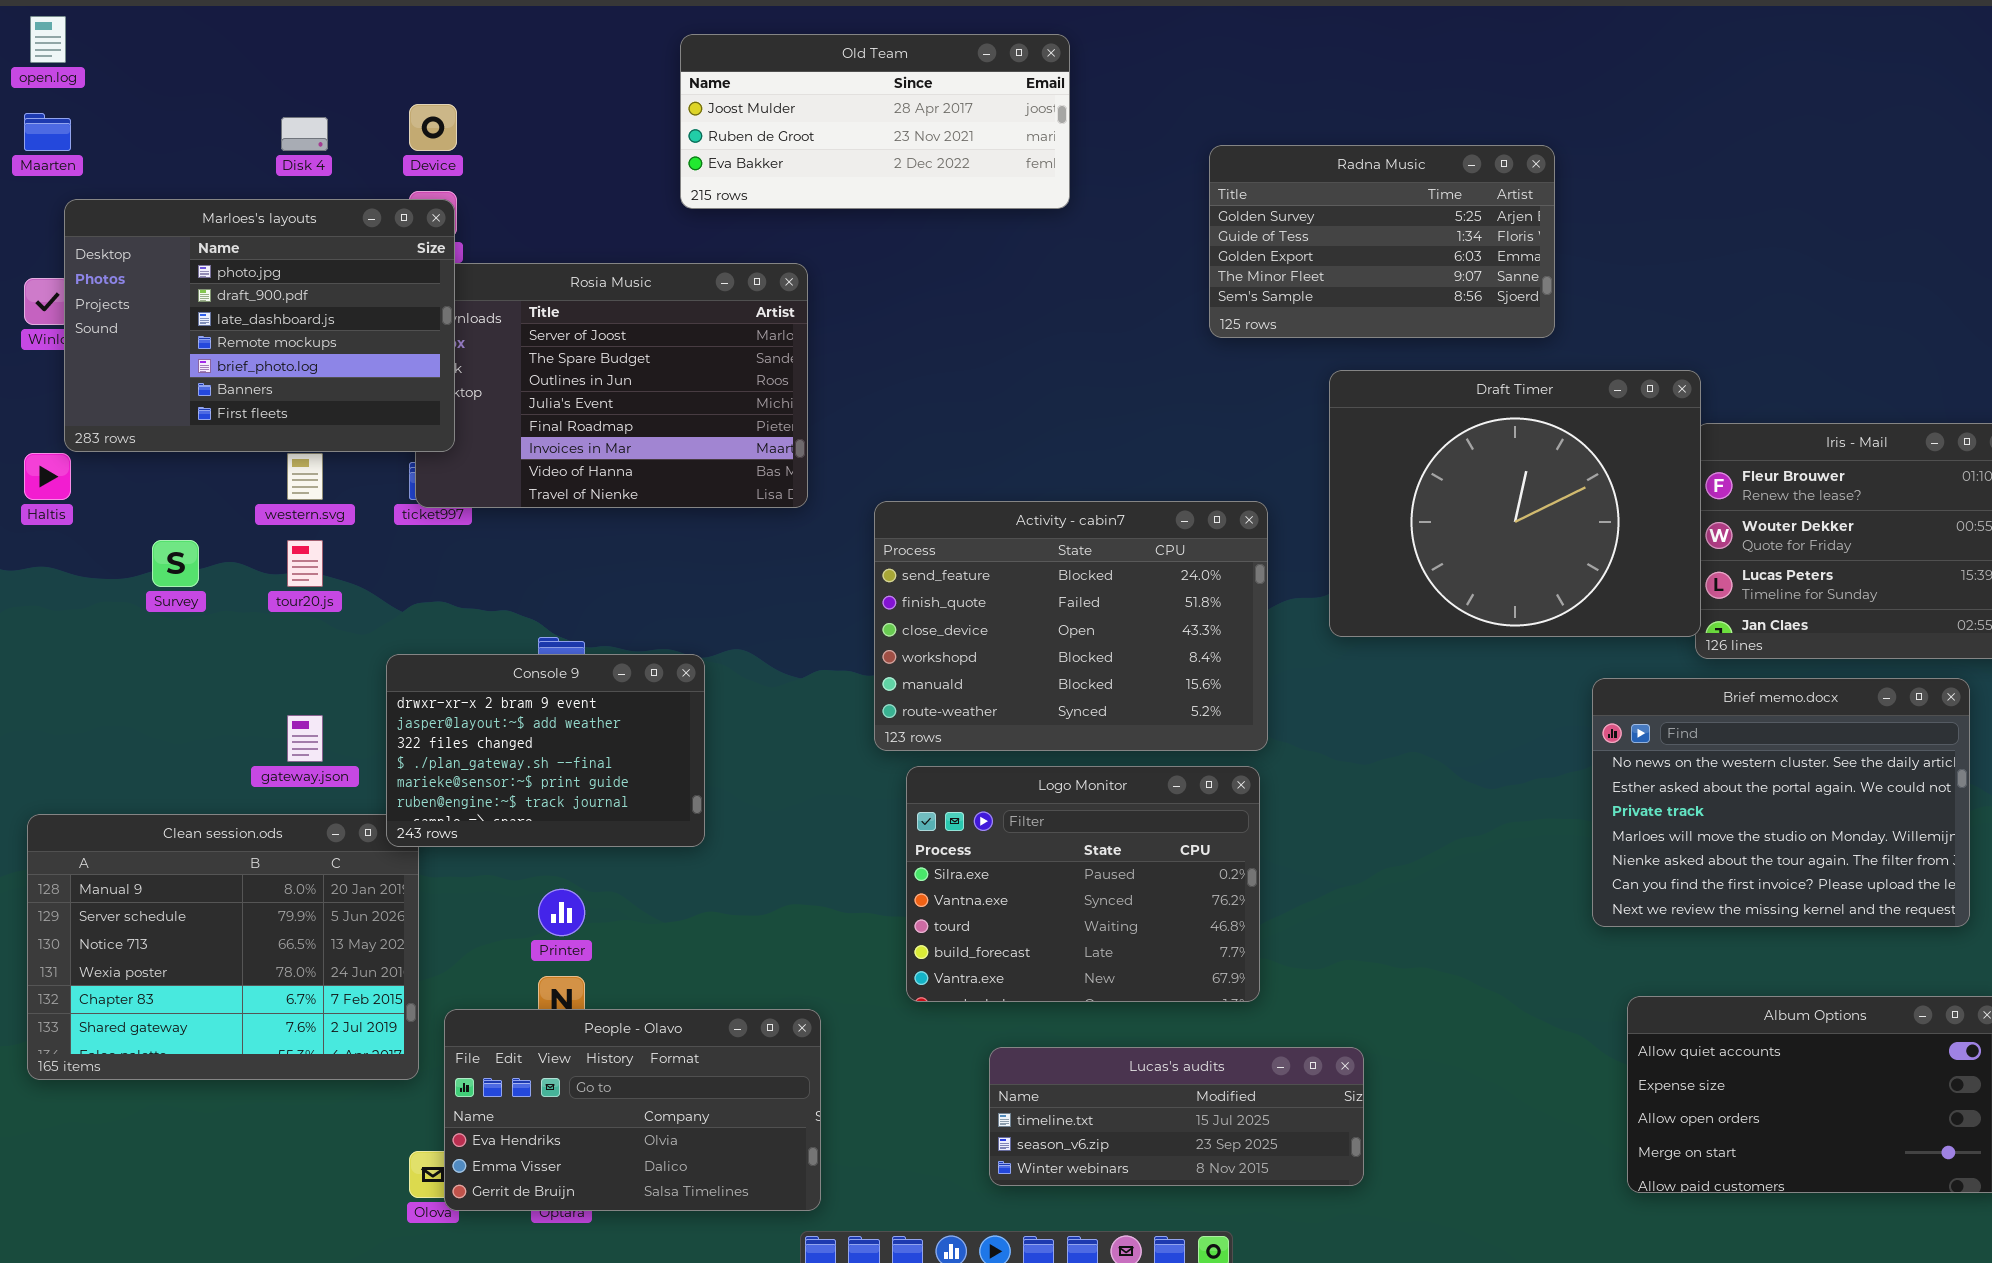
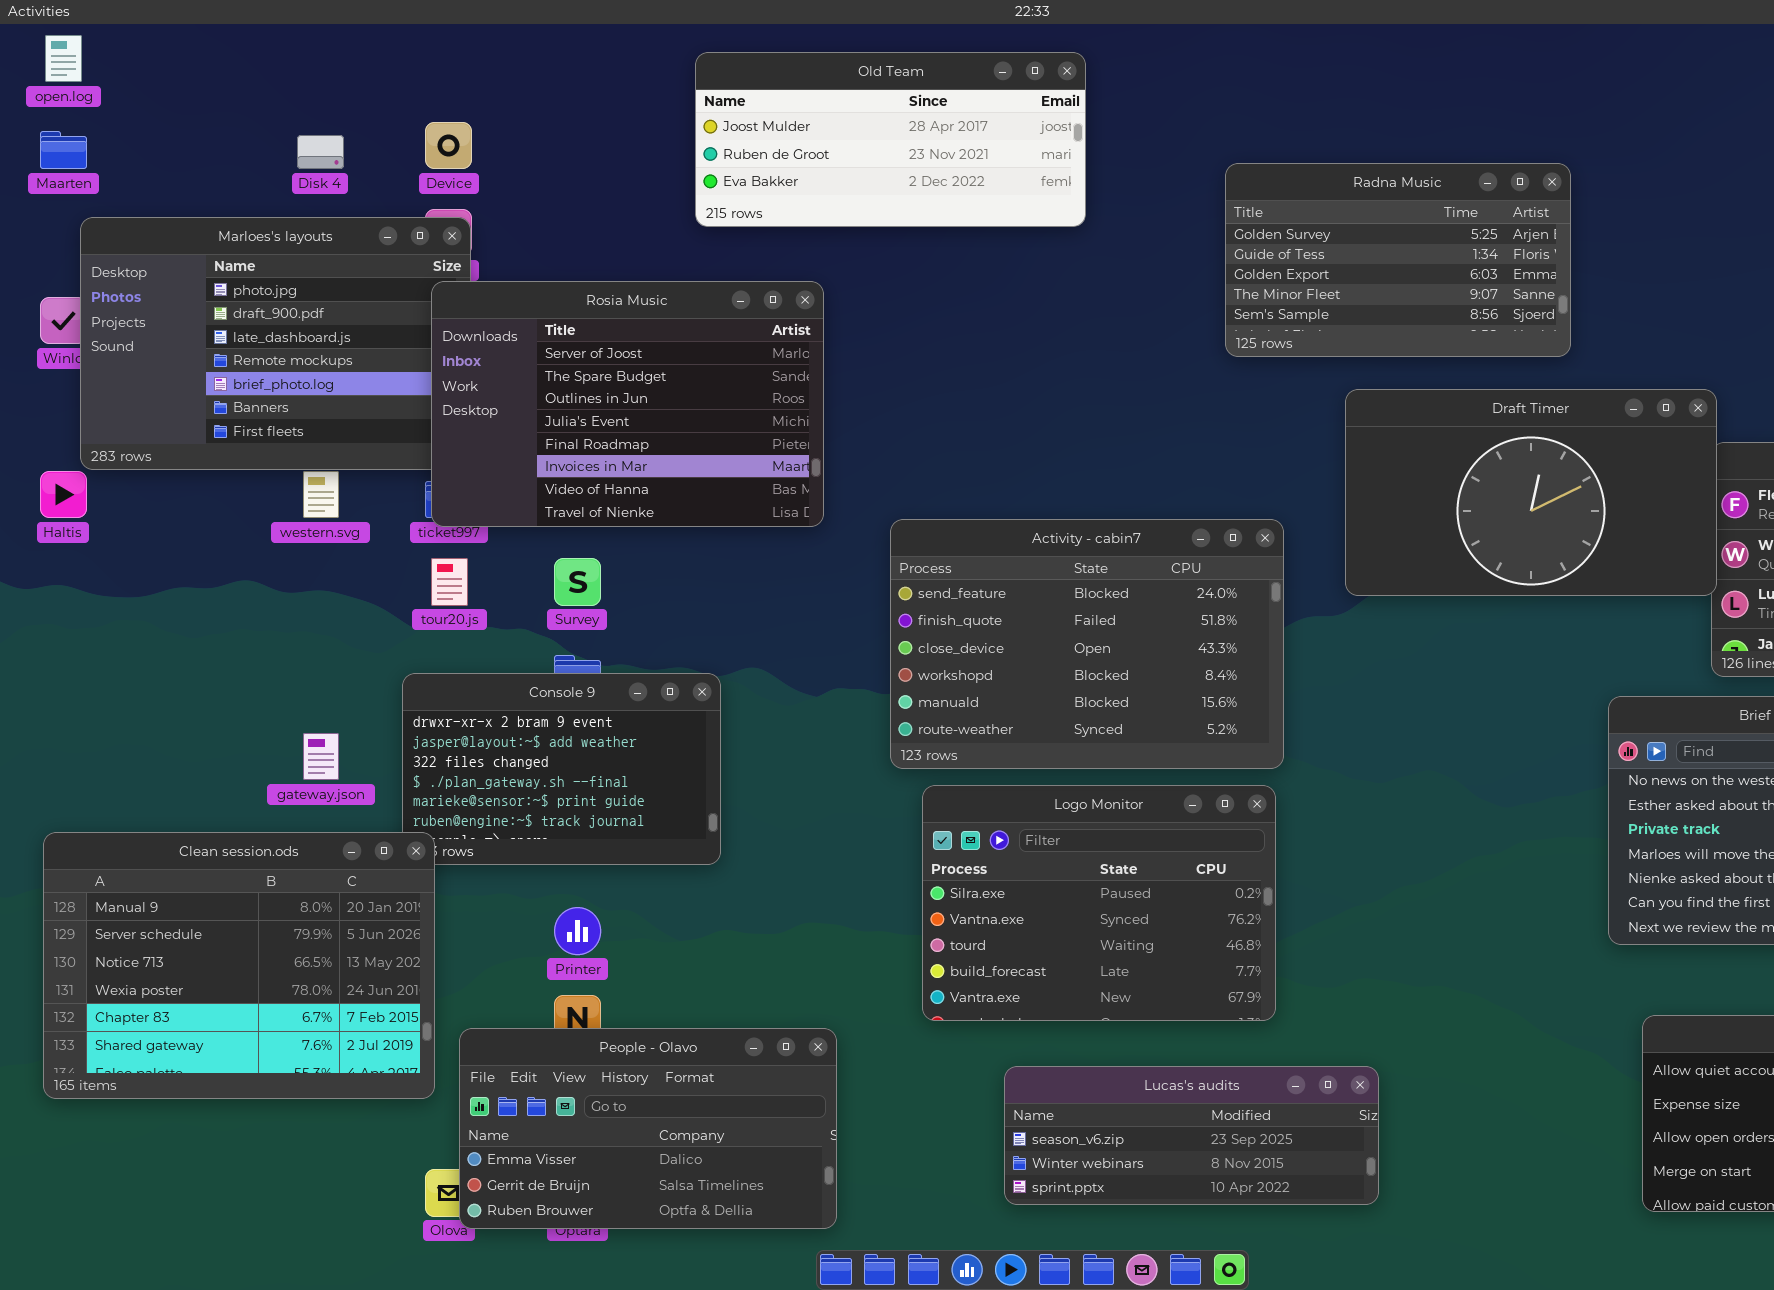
Rosia Music: [415,263,808,508] -> [431,281,824,527], raised
Draft Timer: [1329,370,1701,637] -> [1345,389,1717,596], resized
Survey: [152,540,199,587] -> [554,558,601,606], moved
tour20.js: [287,540,323,587] -> [431,558,468,606], moved
Clean session.ods: [27,814,419,1080] -> [43,832,435,1099], raised
People - Olavo: [444,1009,821,1211] -> [459,1028,837,1229], scrolled down 1 row
Lucas's audits: [989,1047,1364,1186] -> [1004,1066,1379,1205], scrolled down 1 row

